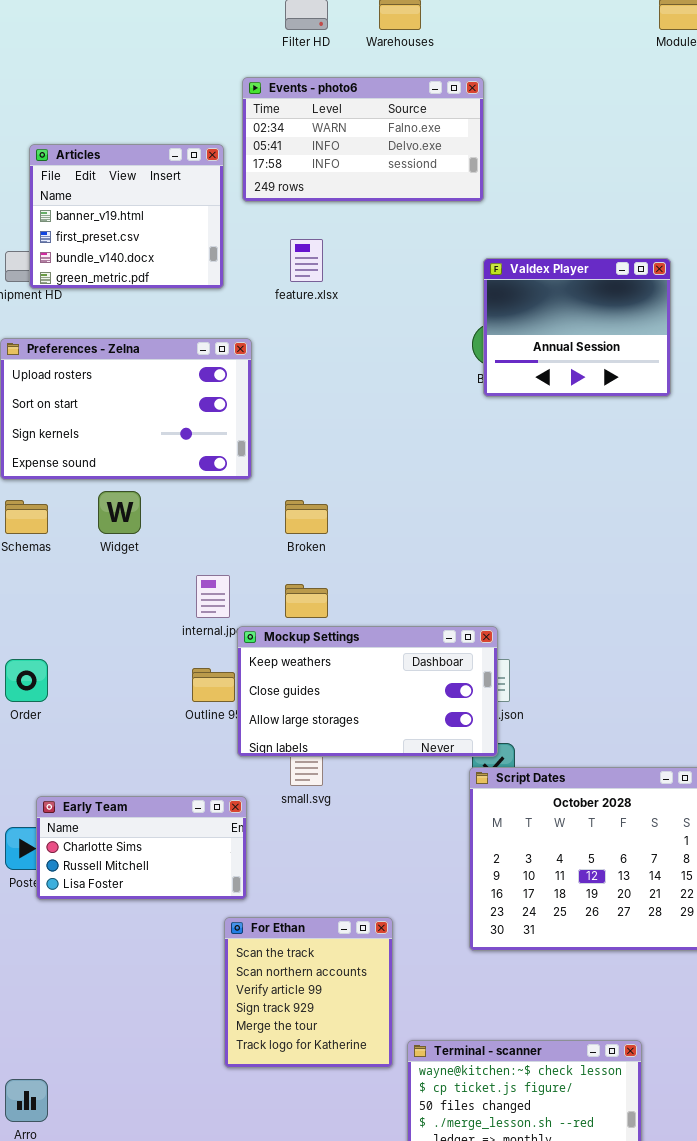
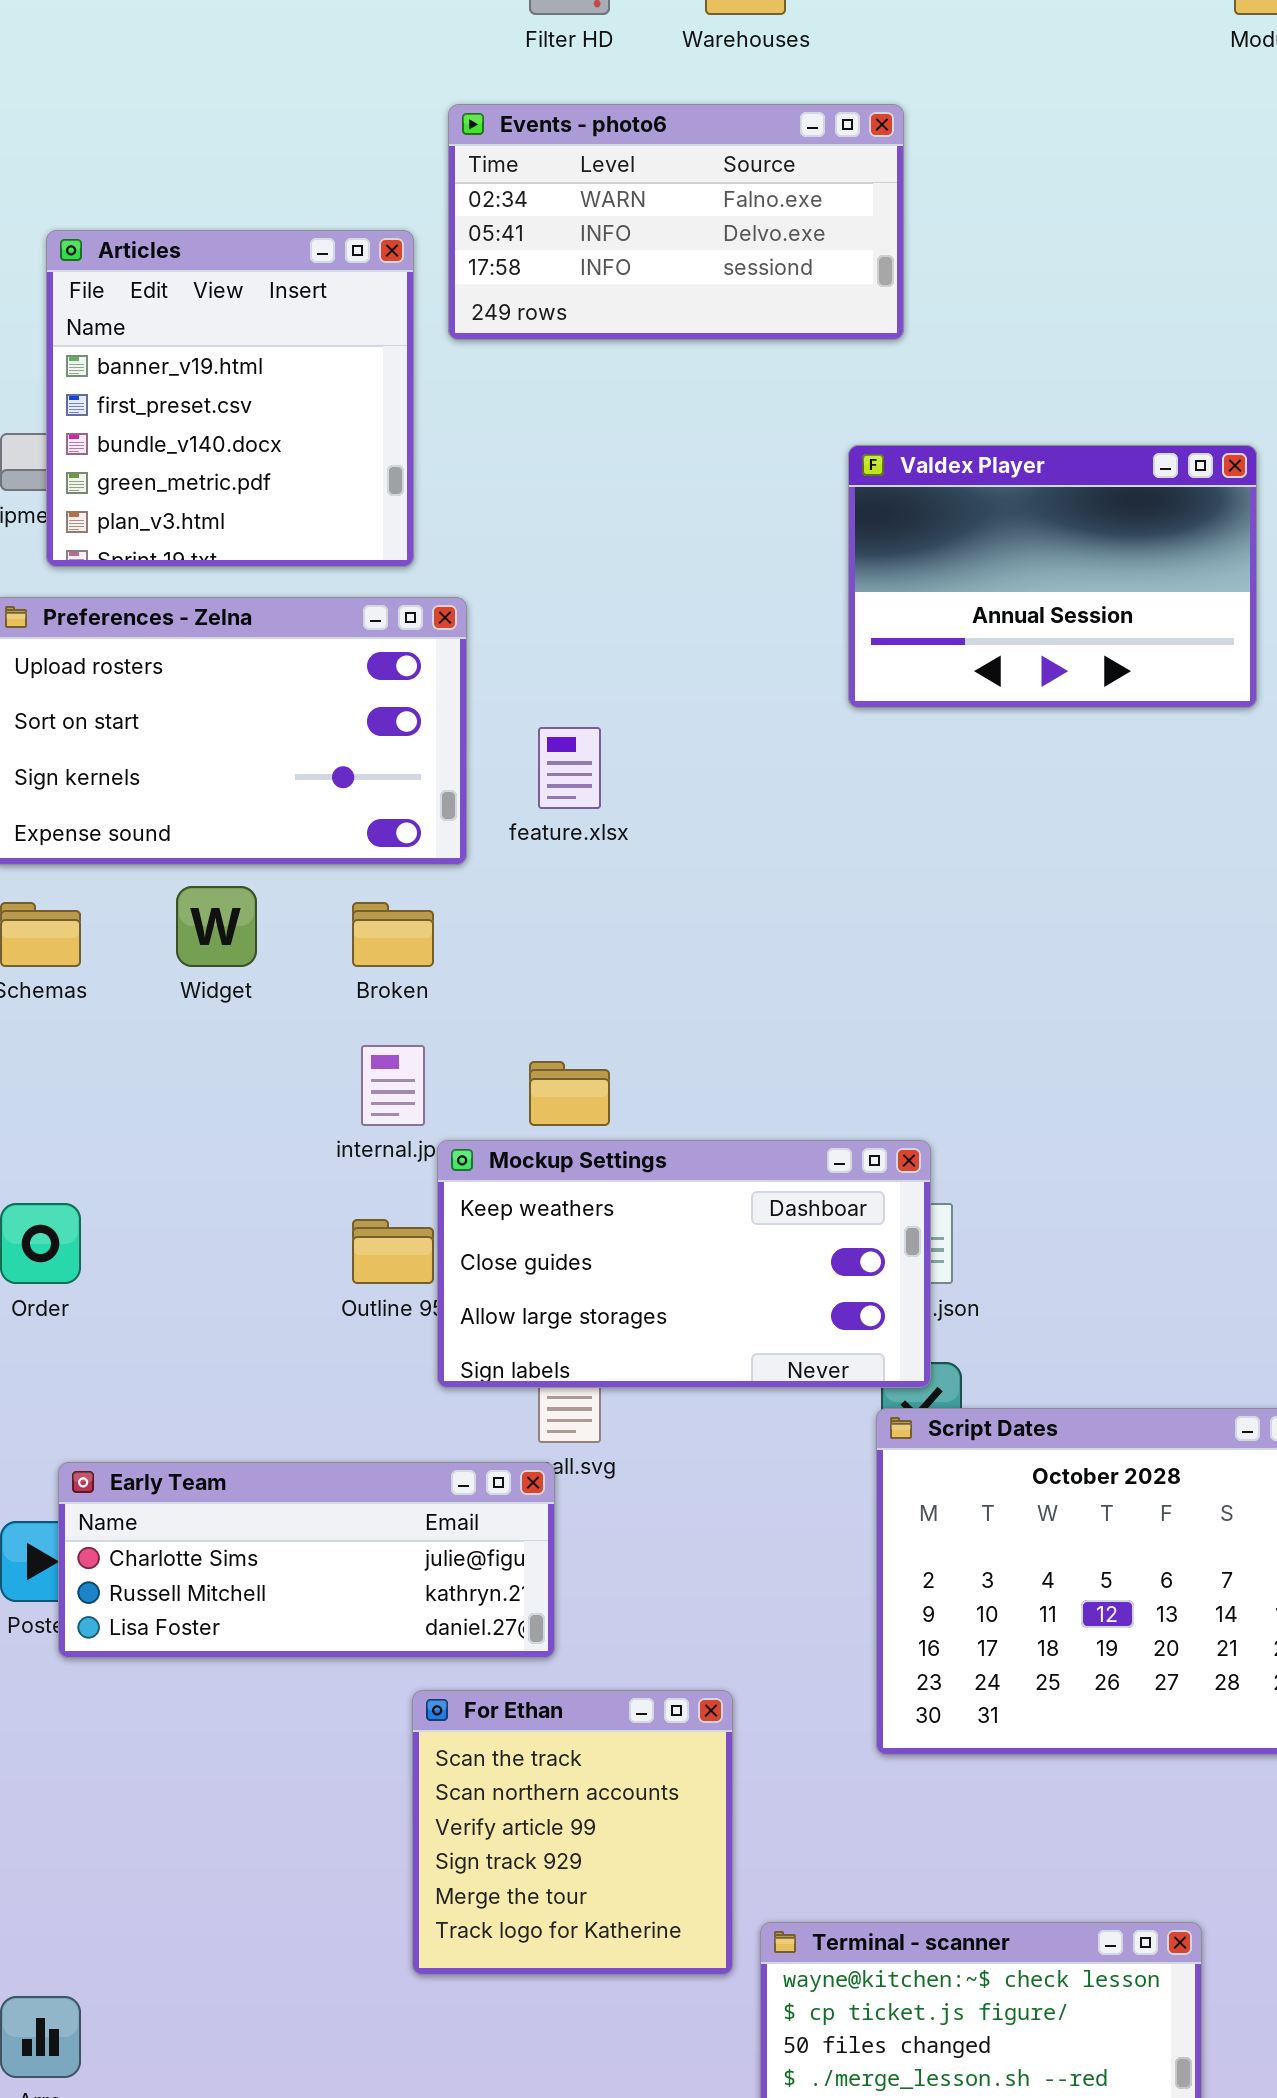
Articles: [29,144,224,289] -> [46,230,414,567], resized
feature.xlsx: [290,239,323,282] -> [538,727,601,809], moved
Valdex Player: [483,258,671,397] -> [848,445,1257,708], resized
Broken: [285,500,328,534] -> [352,902,434,967], moved
Early Team: [36,796,247,900] -> [58,1462,555,1658], resized

